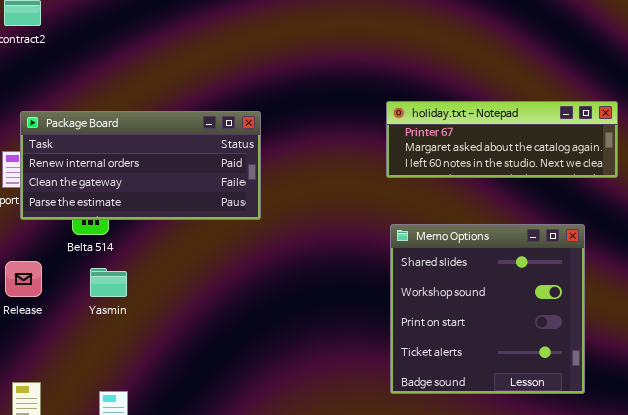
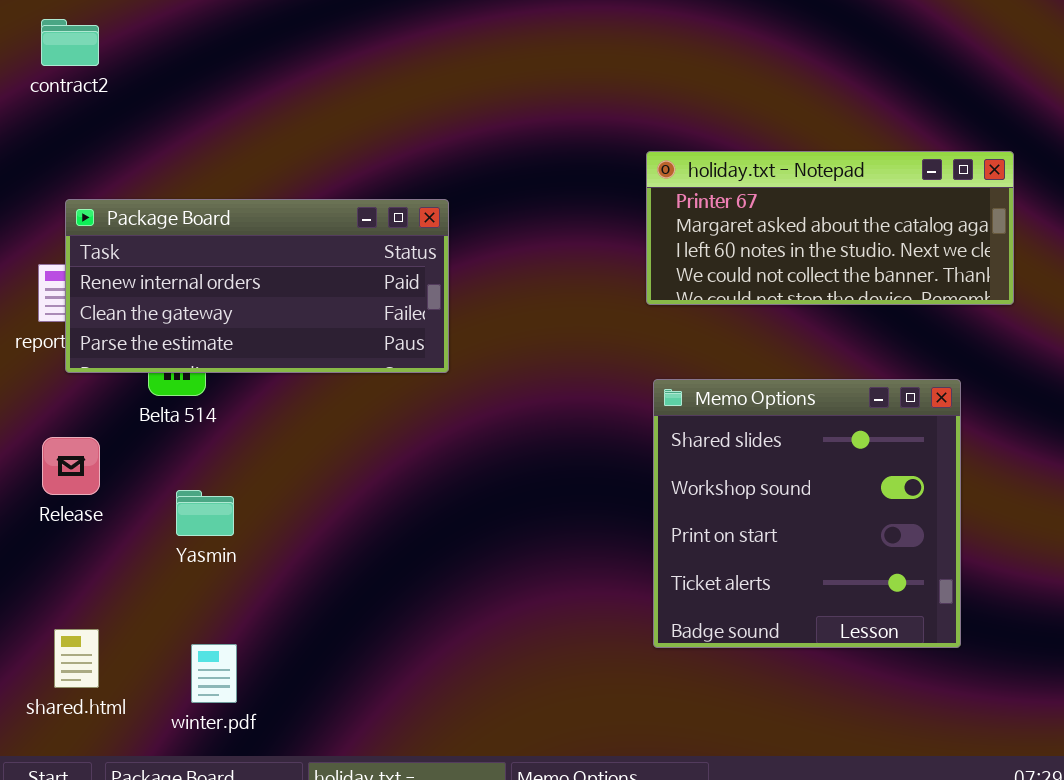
holiday.txt - Notepad: [386,101,618,178] -> [646,151,1014,305], resized
Yasmin: [90,268,127,297] -> [176,490,234,536], moved

